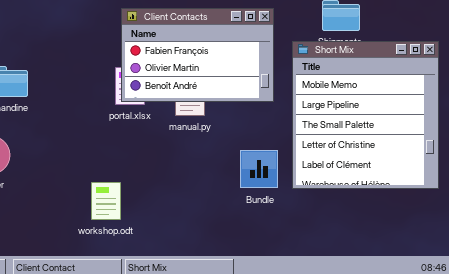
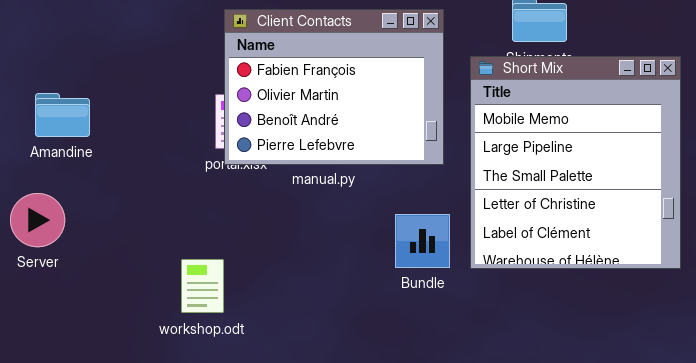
Client Contacts: [121,8,274,102] -> [224,9,444,165], resized

